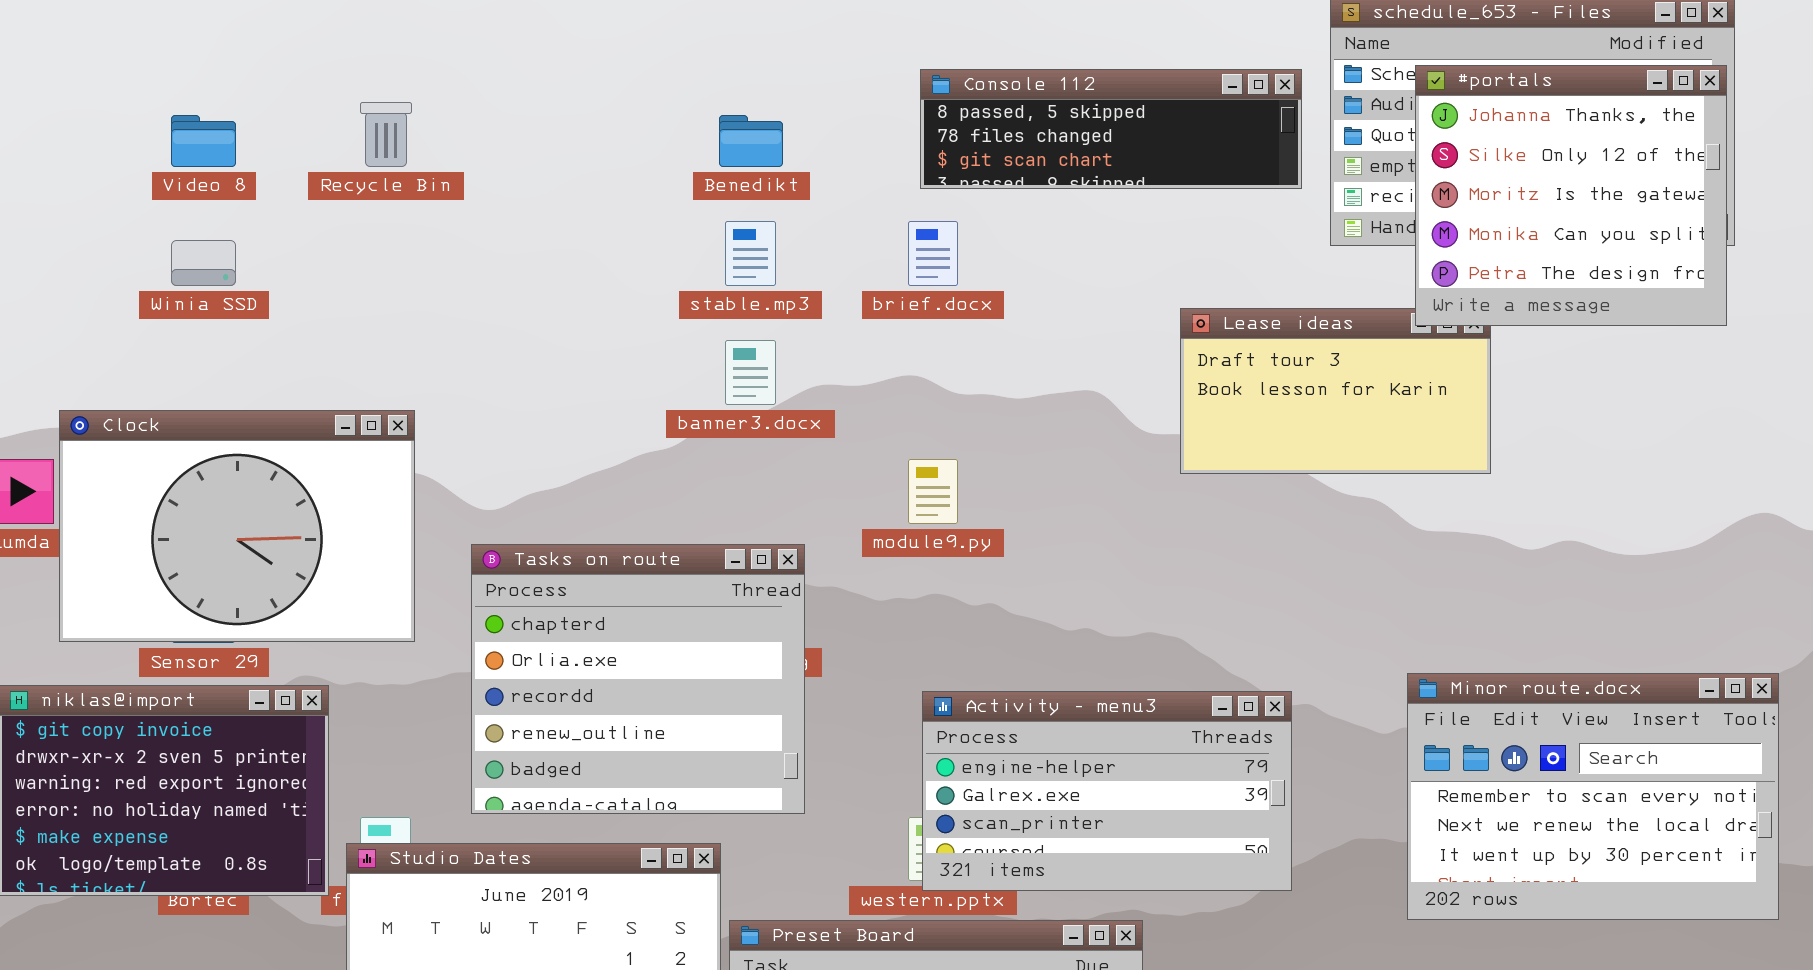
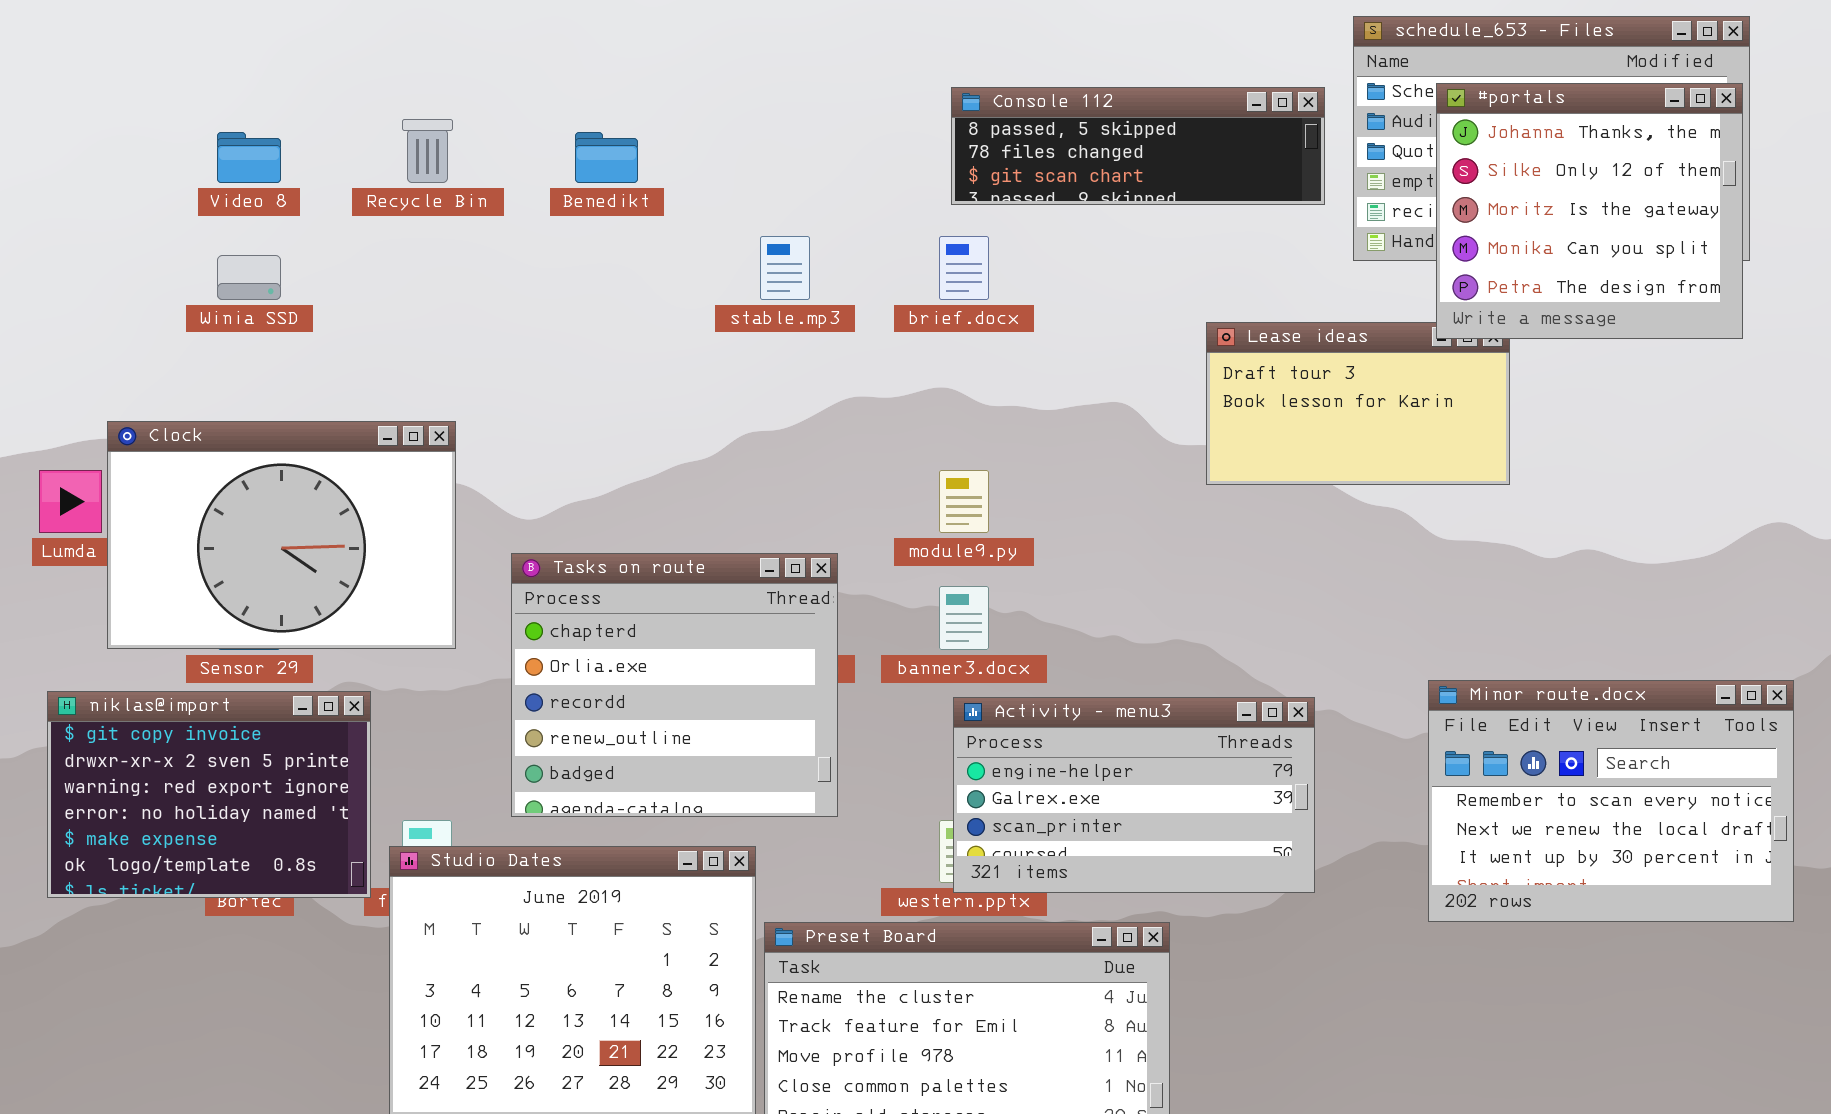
Benedikt: [719,115,783,167] -> [575,132,638,183], moved
banner3.docx: [725,340,776,405] -> [939,586,989,650], moved

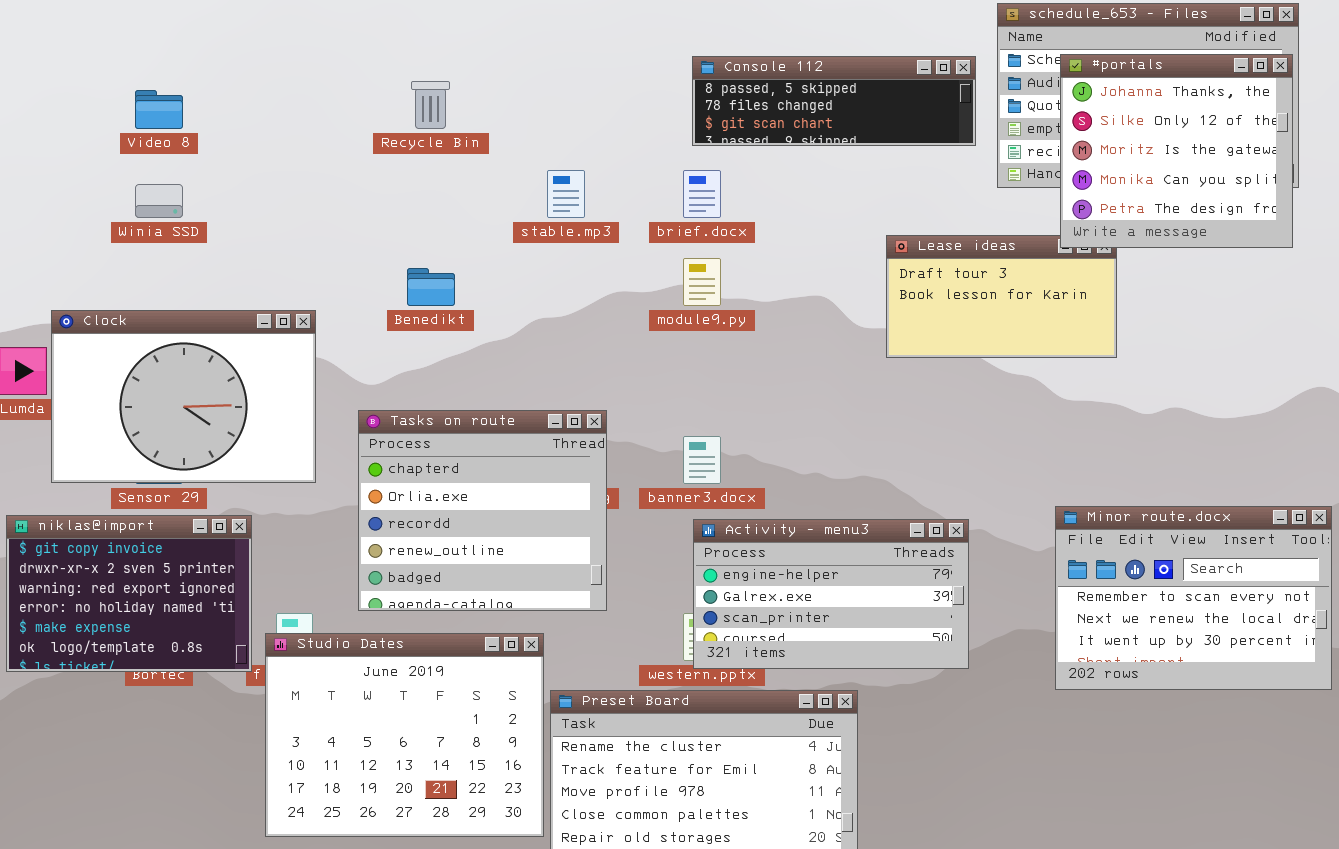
Recycle Bin: [402,119,453,183] -> [411,81,450,129], moved
Benedikt: [575,132,638,183] -> [407,268,455,306], moved
module9.py: [939,470,989,533] -> [683,258,721,306], moved

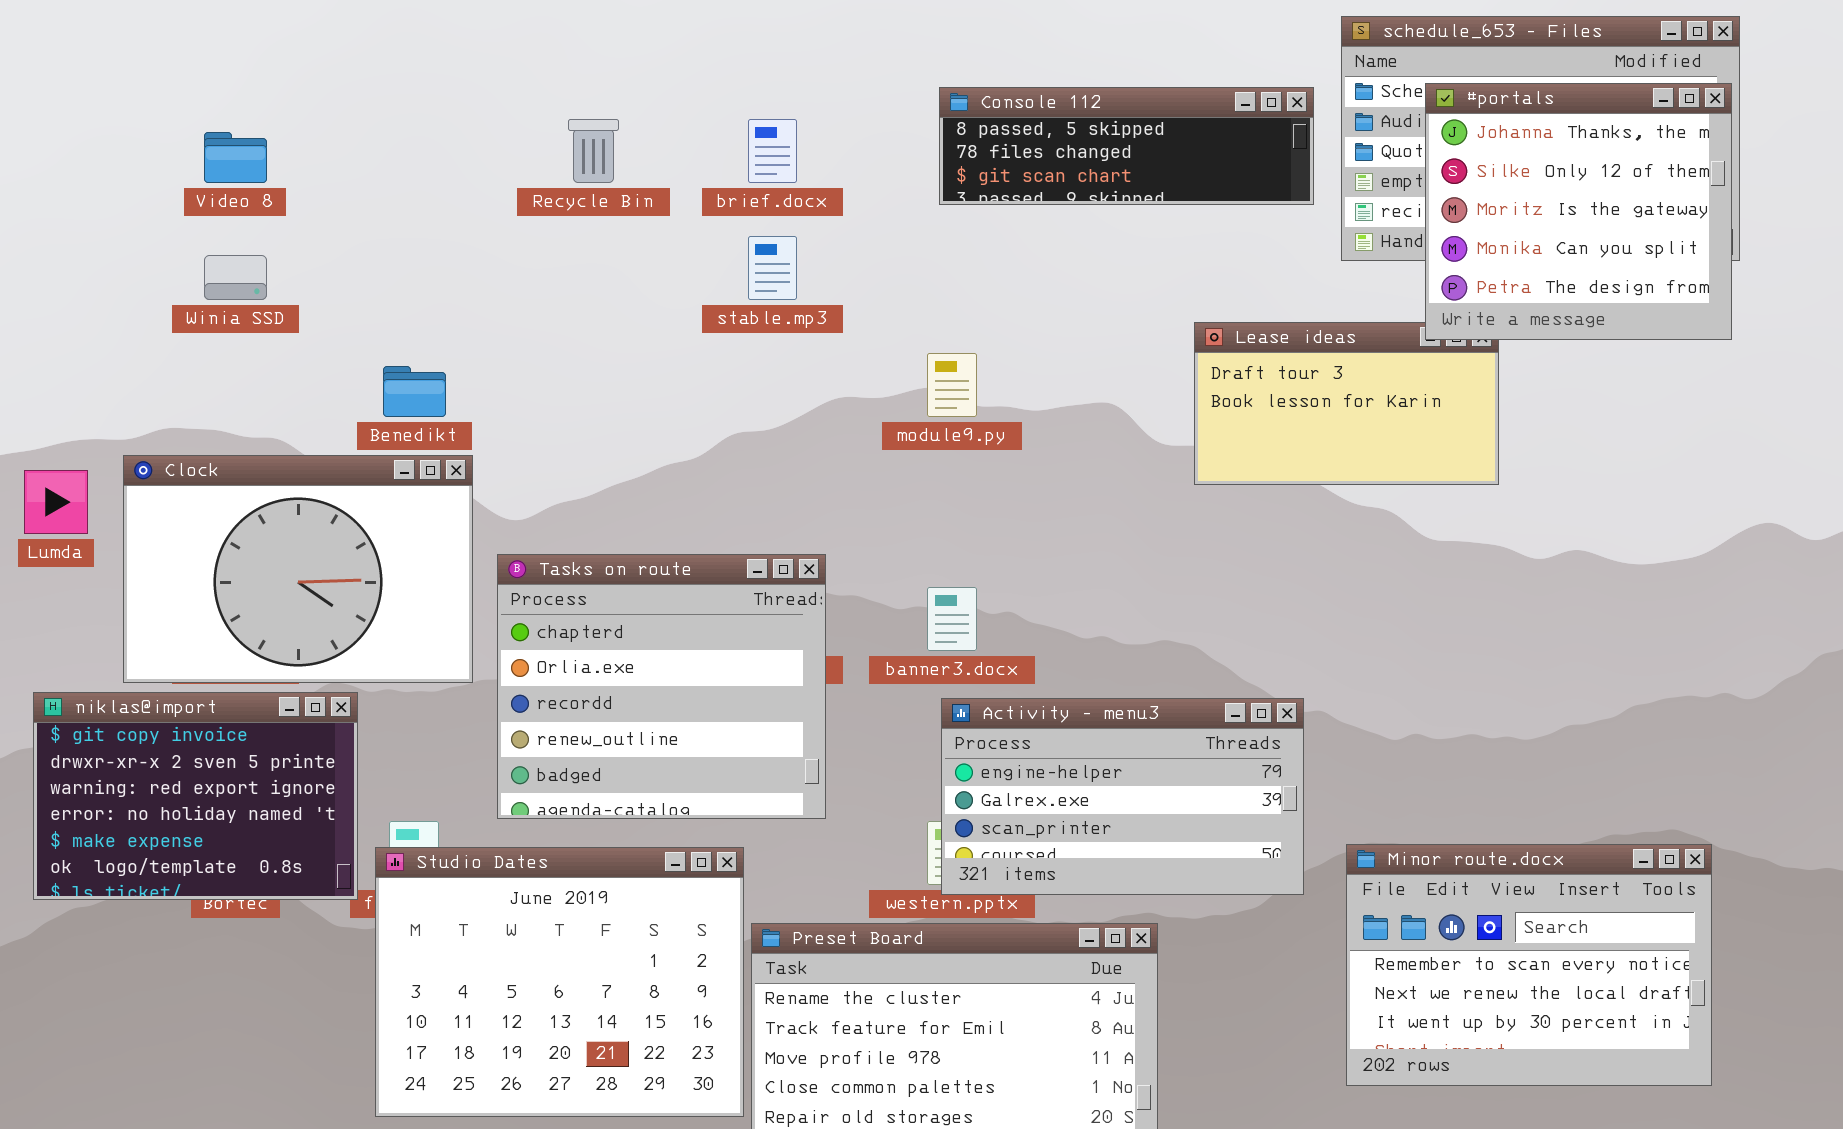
brief.docx: [683,170,721,218] -> [748,119,797,183], moved
Benedikt: [407,268,455,306] -> [383,366,446,417], moved
Clock: [51,310,316,483] -> [123,455,473,683], moved
Minor route.docx: [1055,506,1332,690] -> [1346,844,1712,1086], moved

